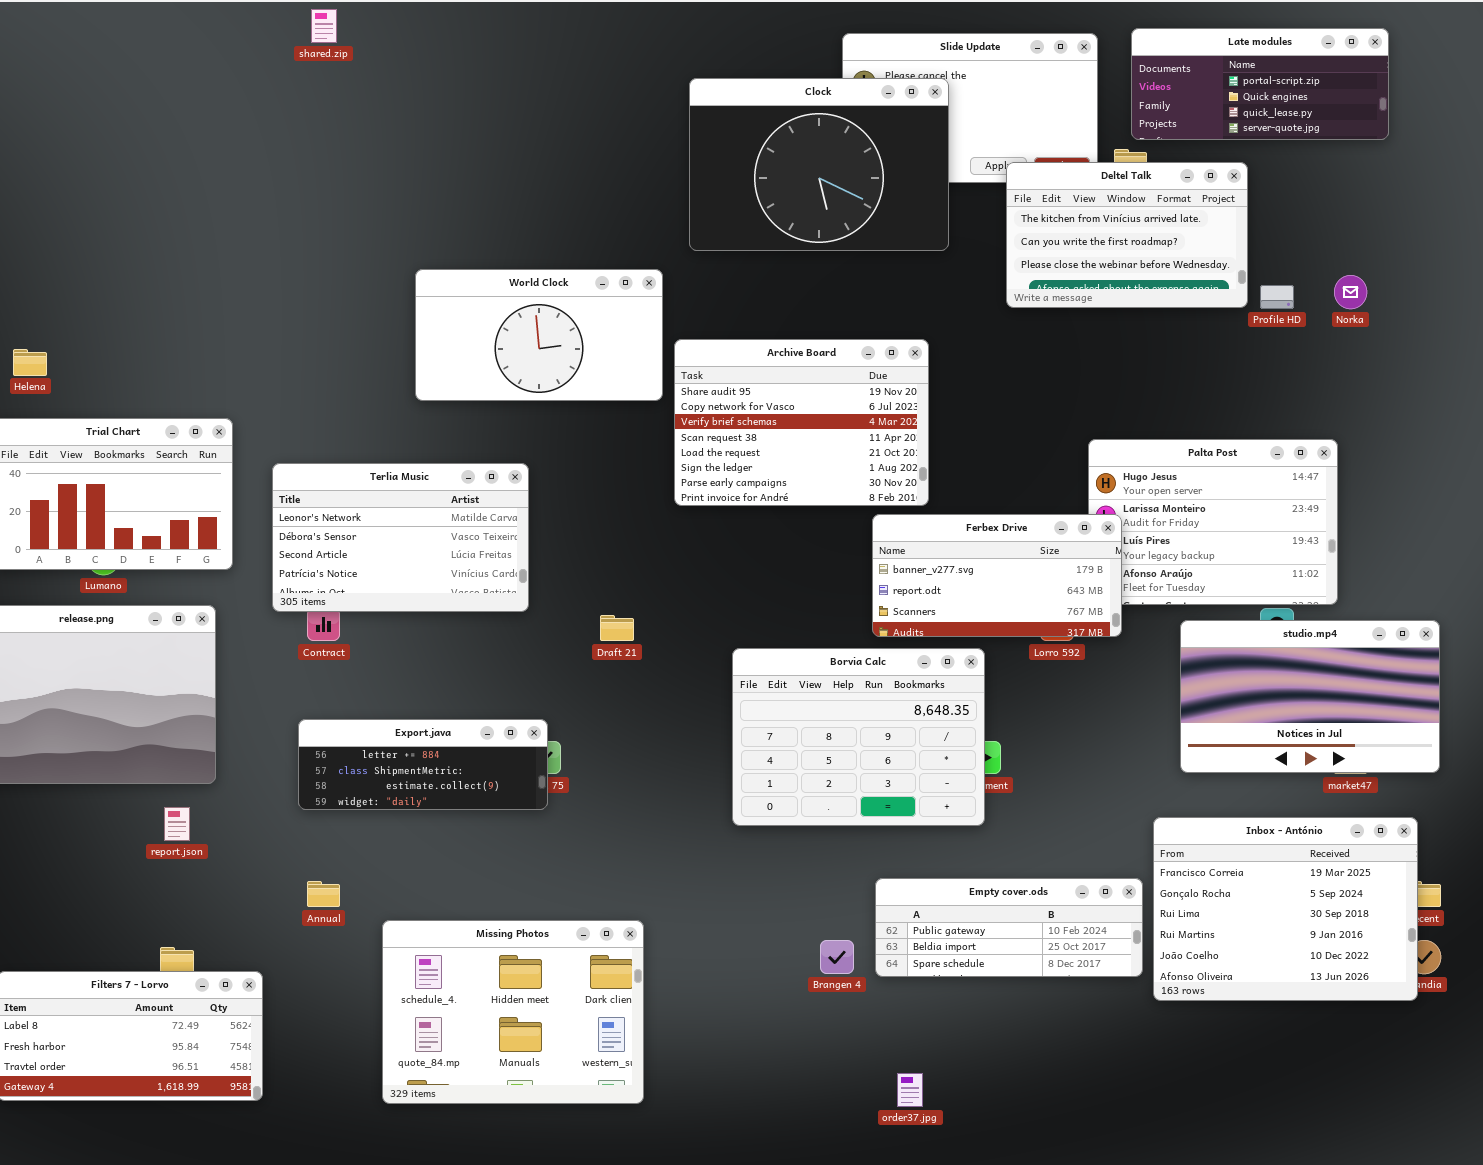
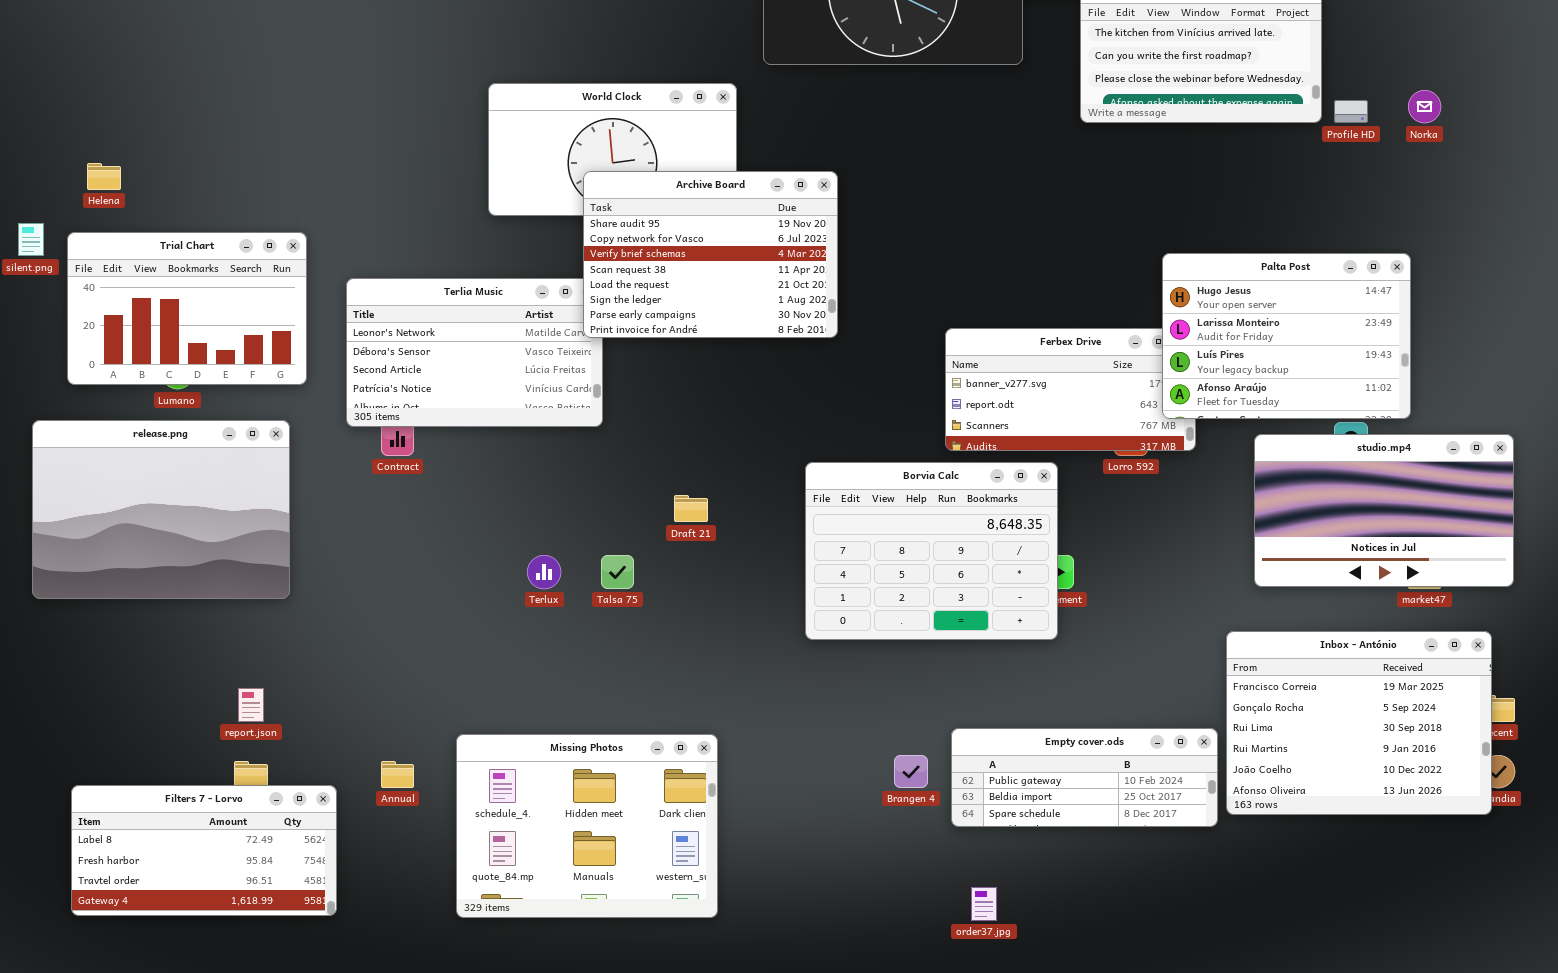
Archive Board: [674,339,929,506] -> [583,171,838,338], moved
Palta Post: [1088,439,1338,605] -> [1162,253,1411,419], raised
Draft 21: [600,615,634,641] -> [674,495,708,522], moved
Export.java: [298,719,548,810] -> none, closed
report.json: [164,807,190,841] -> [238,688,264,722], moved
Empty cover.ods: [875,878,1143,977] -> [951,728,1218,827], moved
Annual: [307,881,340,907] -> [381,761,414,788], moved

